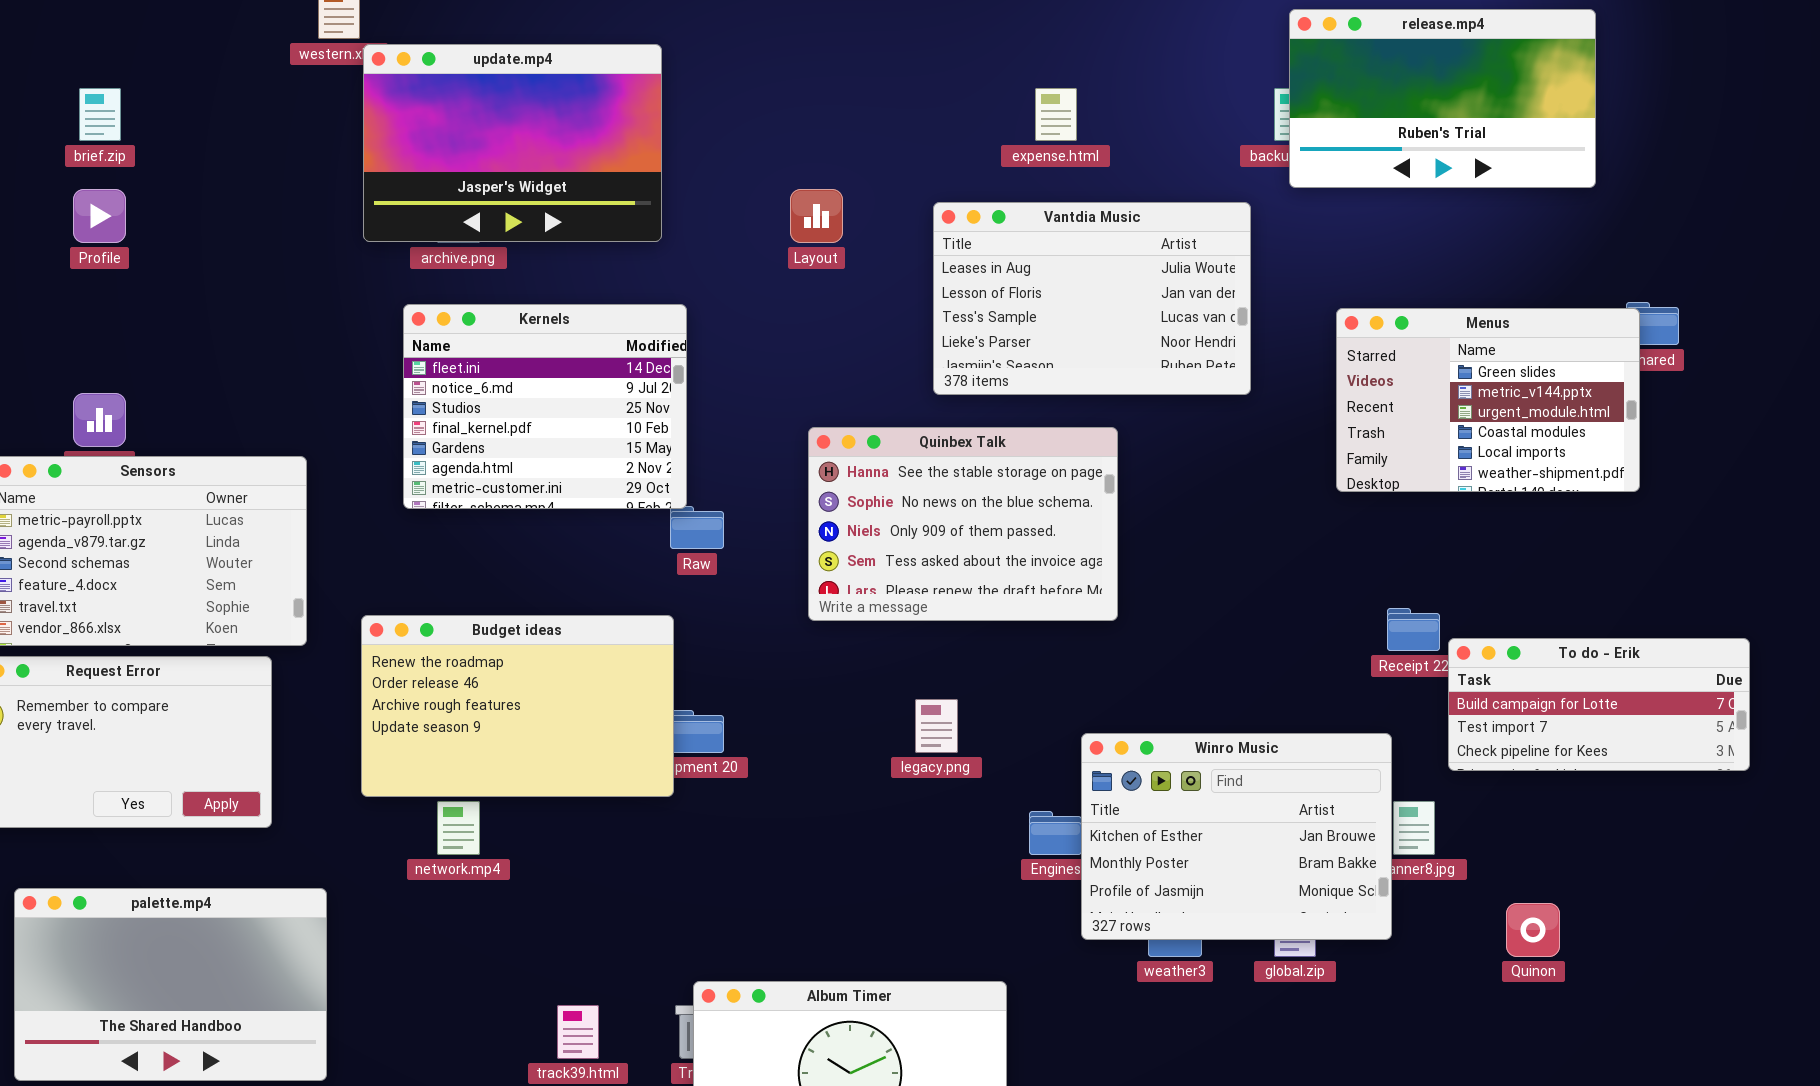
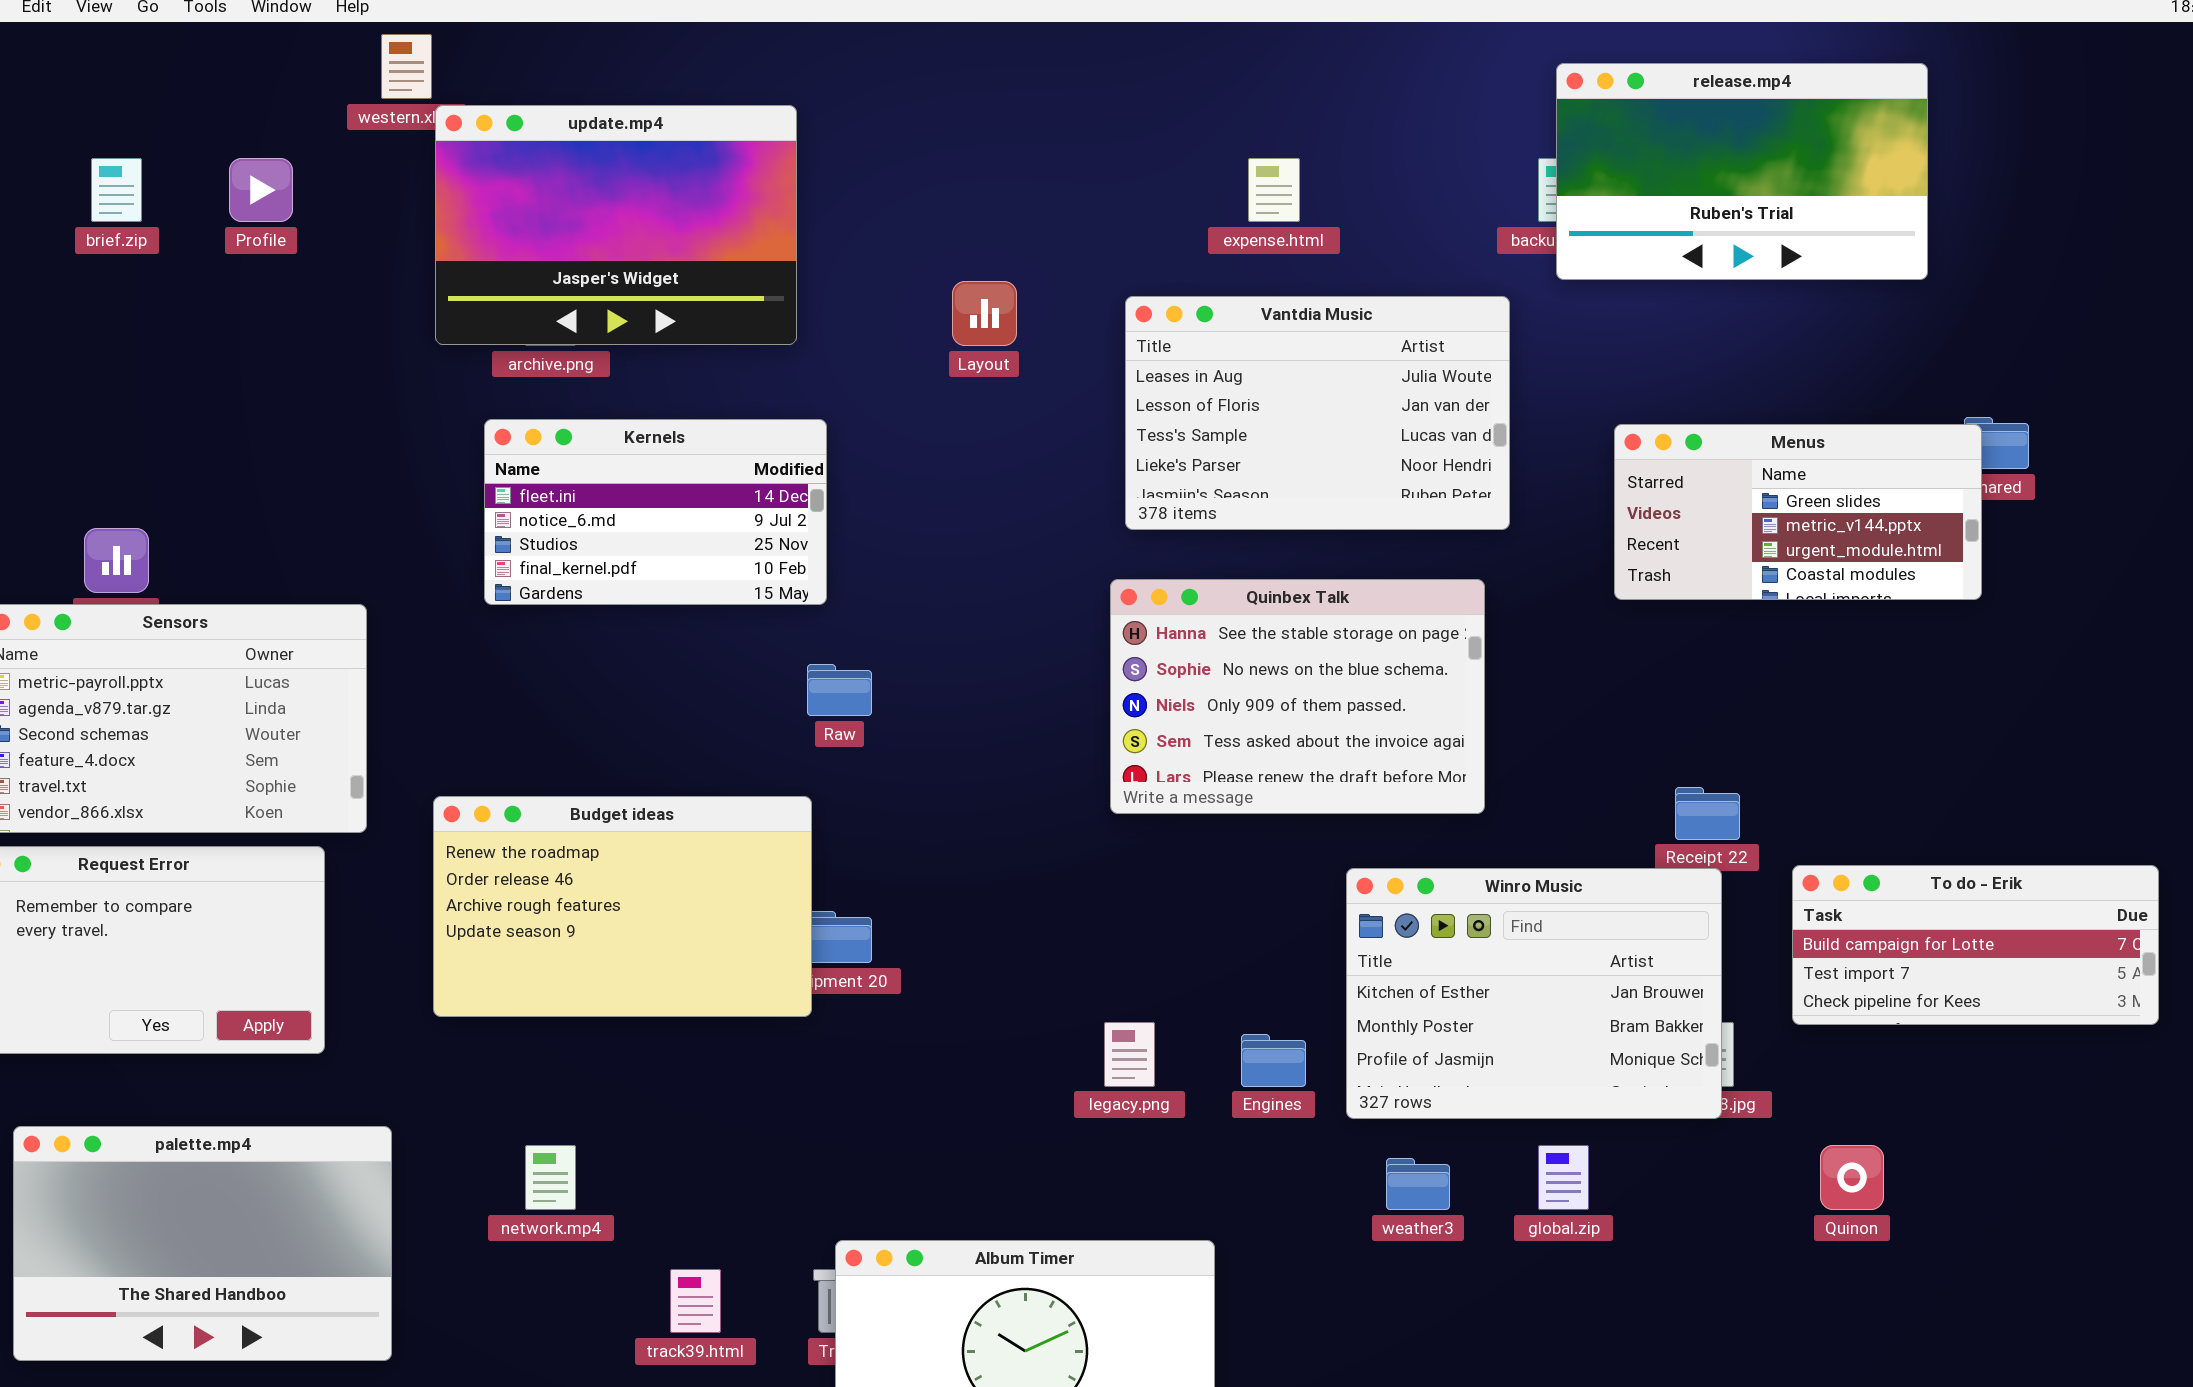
Profile: [73,189,126,243] -> [229,158,293,222], moved
Kernels: [403,304,687,509] -> [484,419,827,605], resized
Menus: [1336,308,1640,492] -> [1614,424,1982,600], resized
Quinbex Talk: [808,427,1118,621] -> [1110,579,1485,814], moved
To do - Erik: [1448,638,1750,771] -> [1792,865,2159,1025], moved
legacy.png: [915,699,958,753] -> [1104,1022,1155,1087], moved
Winro Music: [1081,733,1392,940] -> [1346,868,1722,1119], moved
network.mp4: [437,801,480,855] -> [525,1145,576,1210], moved

